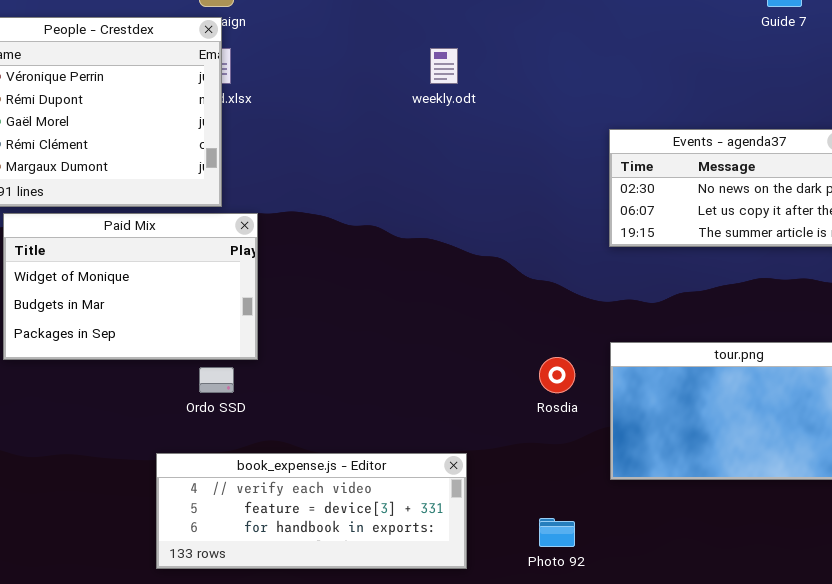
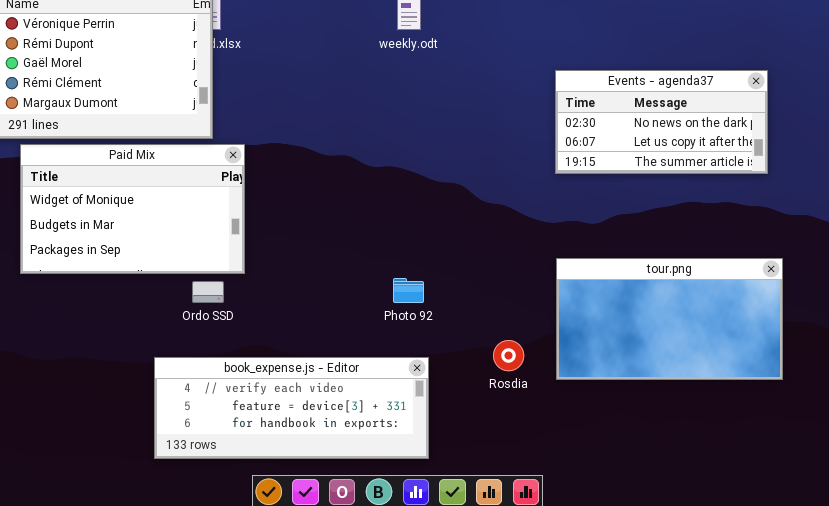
Rosdia: [539,357,575,393] -> [493,340,524,371], moved
Photo 92: [539,518,575,547] -> [393,278,424,303], moved

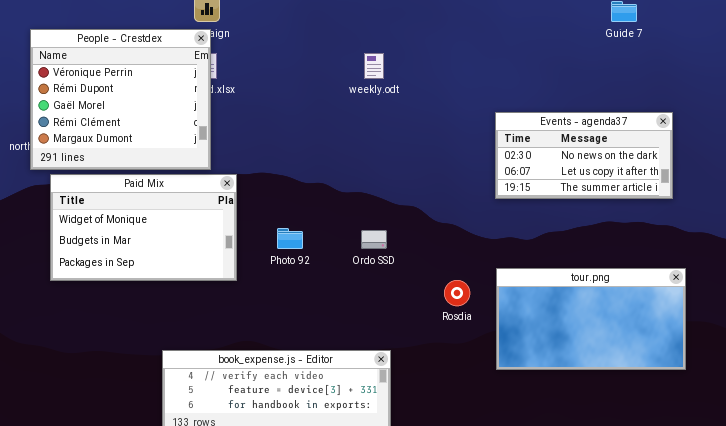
Photo 92: [393,278,424,303] -> [277,228,303,249], moved
Ordo SSD: [192,281,224,303] -> [361,230,387,249], moved
Rosdia: [493,340,524,371] -> [444,280,470,306], moved

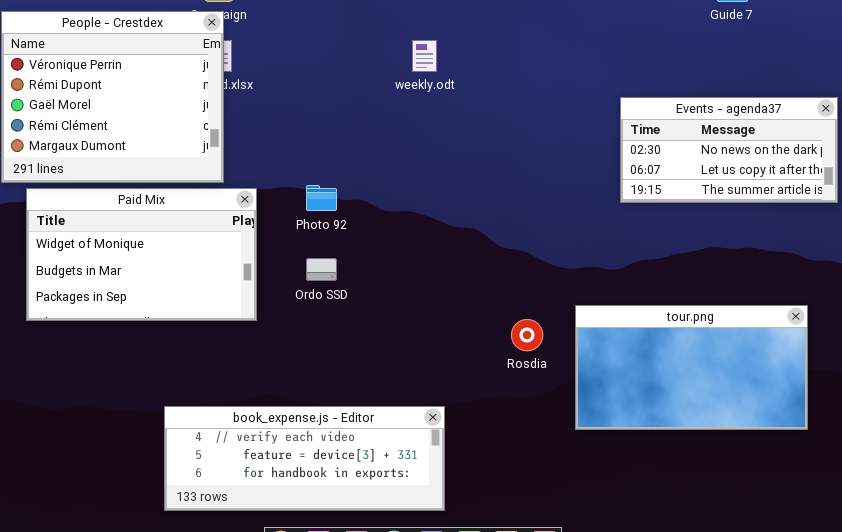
Events - agenda37: [495,112,673,199] -> [620,97,838,203], moved
Photo 92: [277,228,303,249] -> [306,185,337,211], moved
Ordo SSD: [361,230,387,249] -> [306,258,337,281], moved

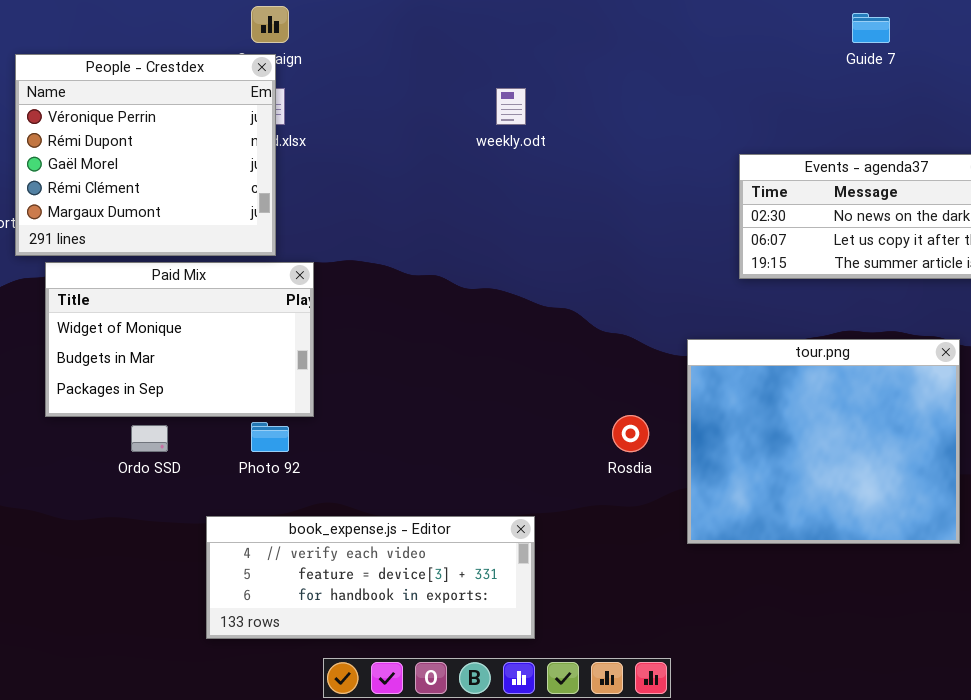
Photo 92: [306,185,337,211] -> [251,422,289,452], moved
Ordo SSD: [306,258,337,281] -> [131,425,168,452], moved
tour.png: [575,305,808,430] -> [687,339,960,544], resized

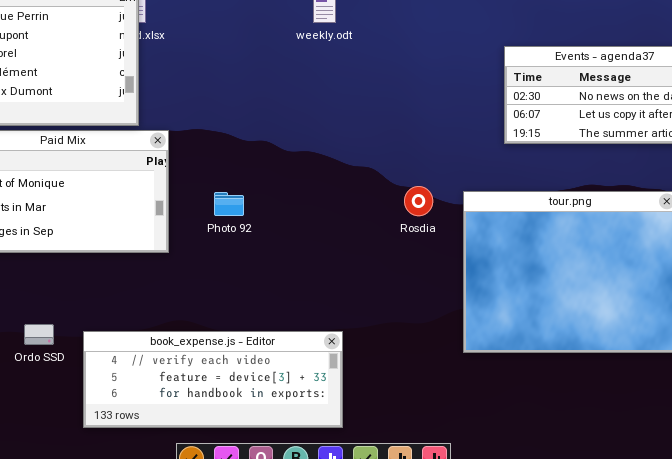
Rosdia: [612,415,649,452] -> [404,186,433,216], moved
Photo 92: [251,422,289,452] -> [214,192,244,216], moved
Ordo SSD: [131,425,168,452] -> [24,324,54,345], moved

